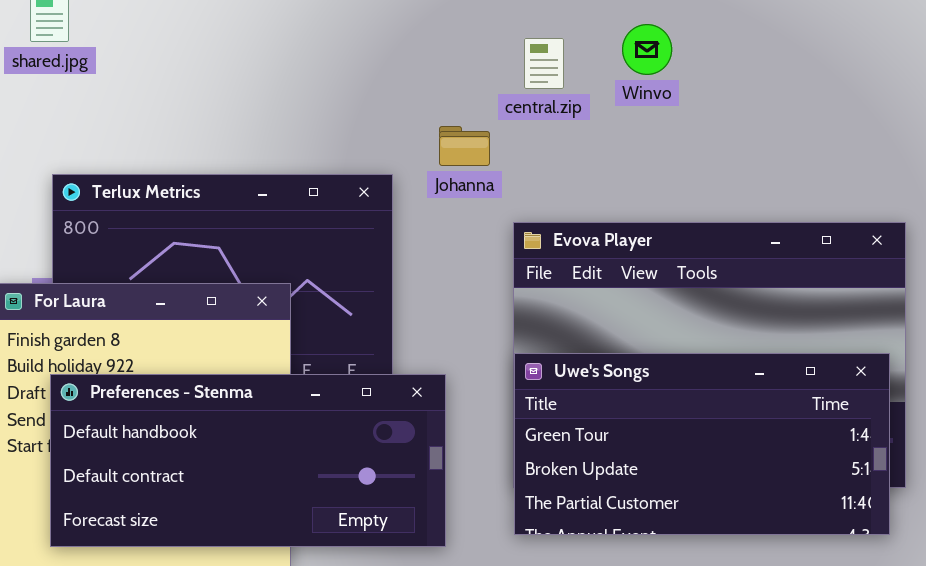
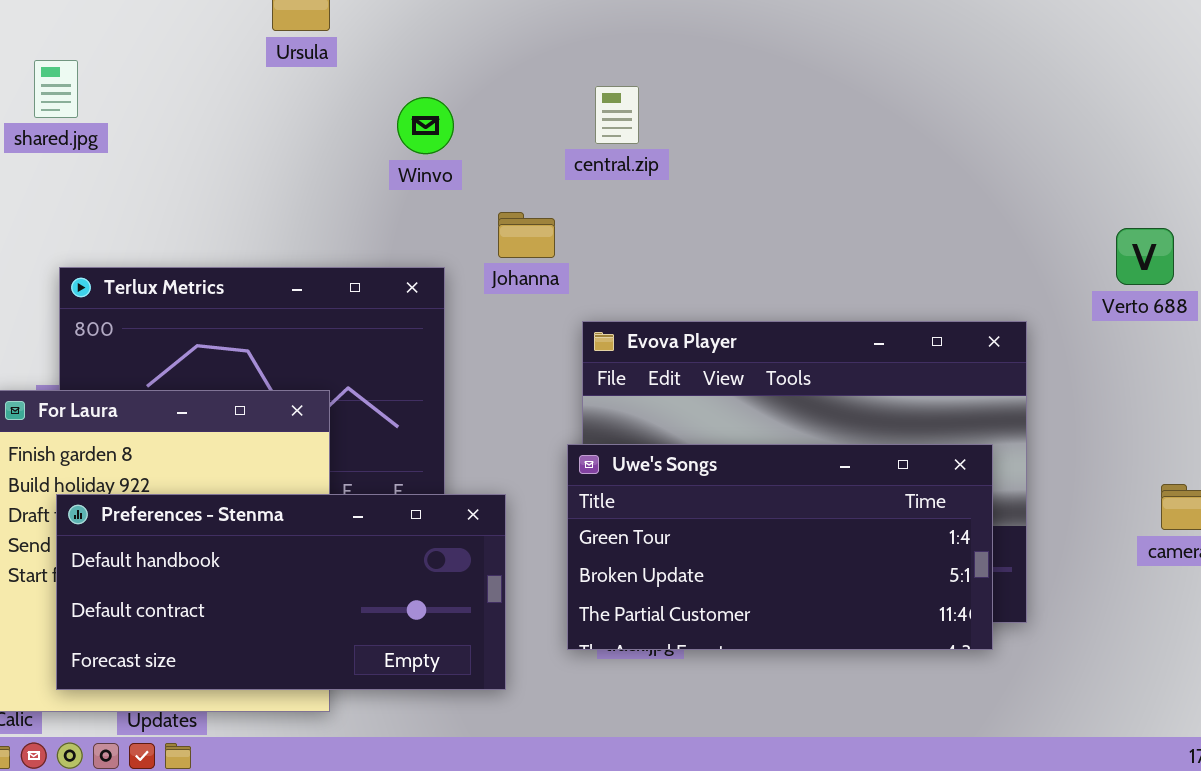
Winvo: [622,24,672,75] -> [397,97,454,154], moved
central.zip: [524,38,564,89] -> [595,86,639,144], moved
Uwe's Songs: [514,353,890,535] -> [567,444,993,650], moved

